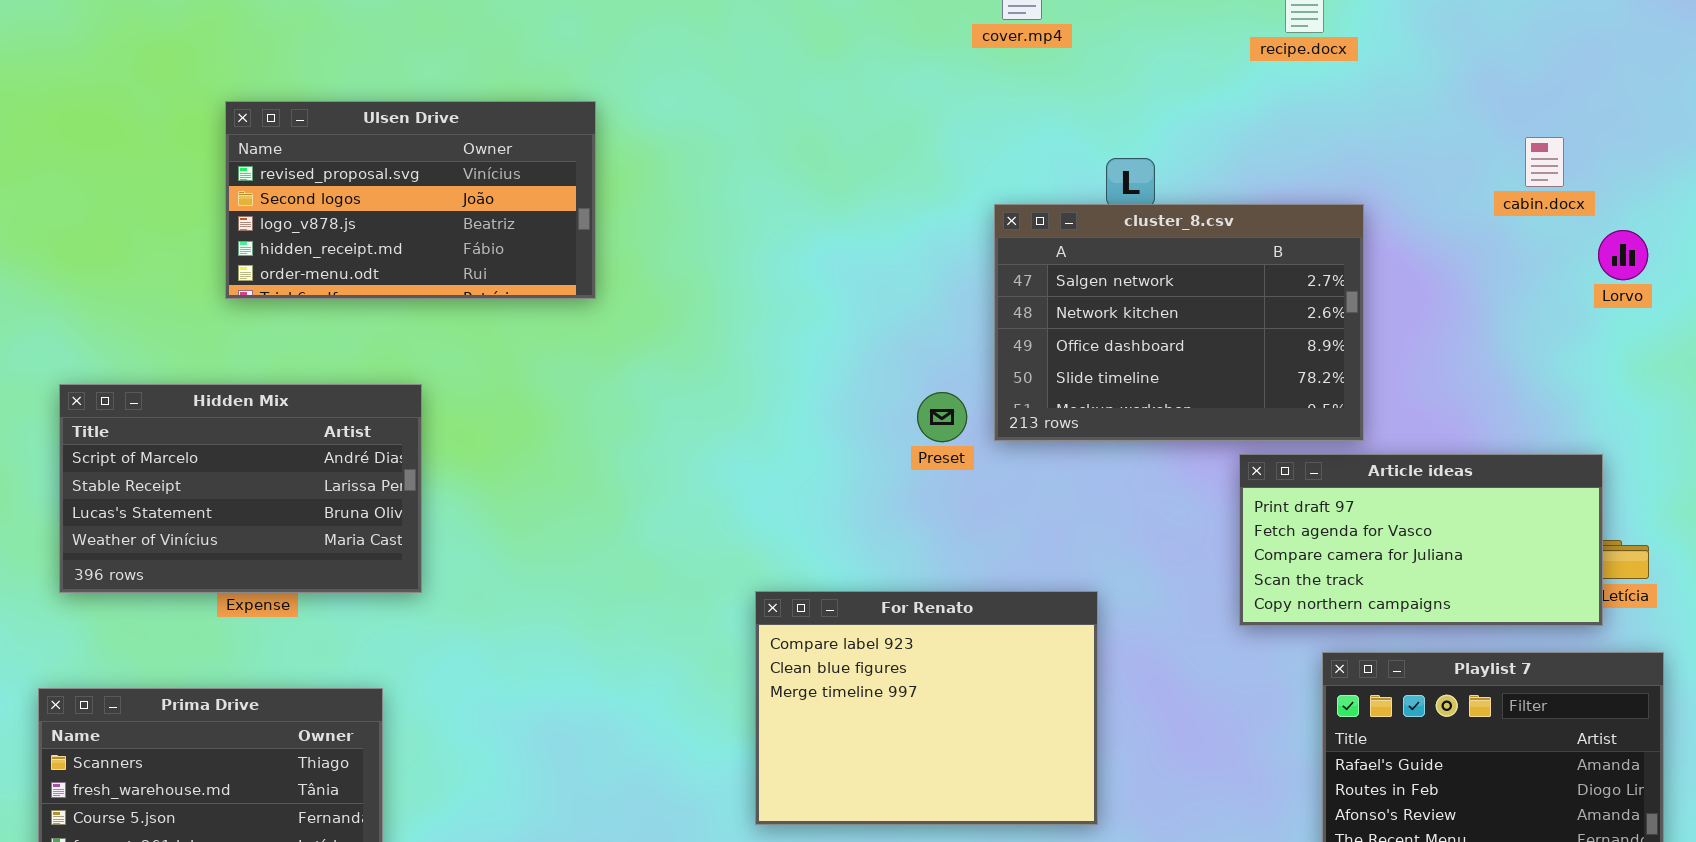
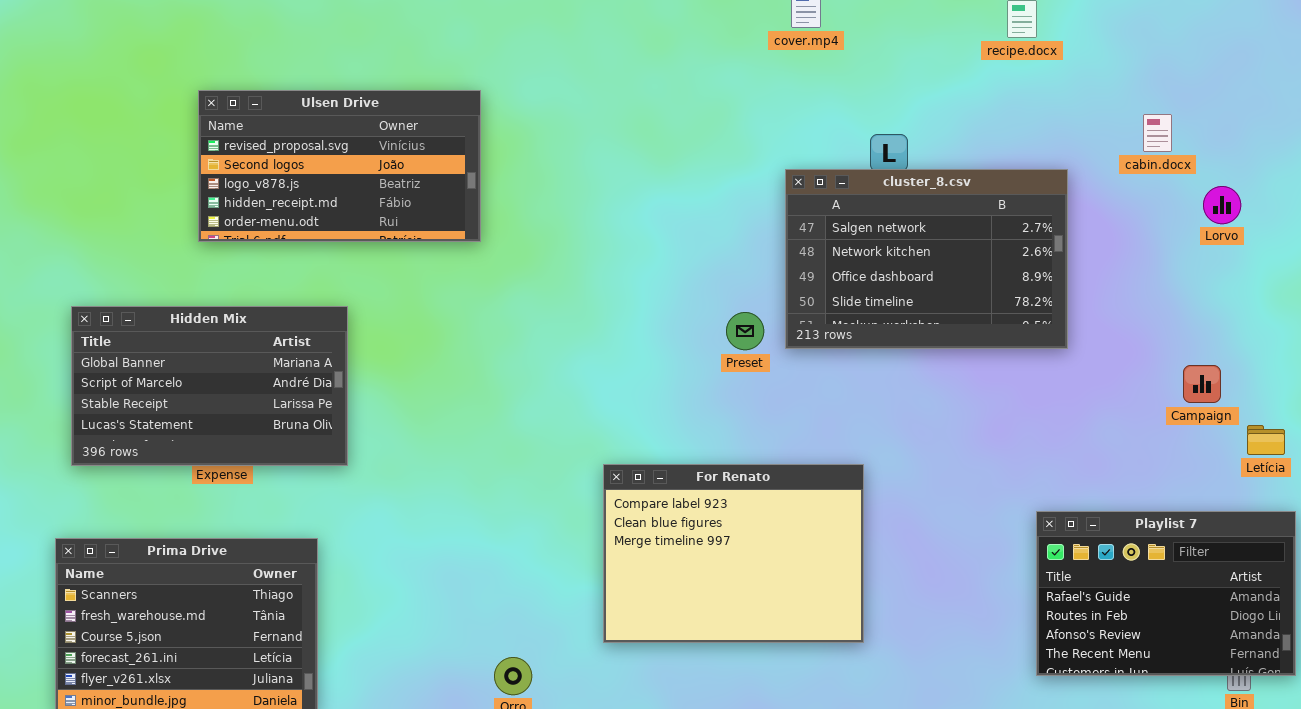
cabin.docx: [1525,137,1564,187] -> [1143,114,1172,152], moved
Lorvo: [1598,230,1648,280] -> [1203,186,1241,224], moved
Hidden Mix: [59,384,422,593] -> [71,306,348,466], scrolled up 1 row
Article ideas: [1239,454,1603,626] -> none, closed

